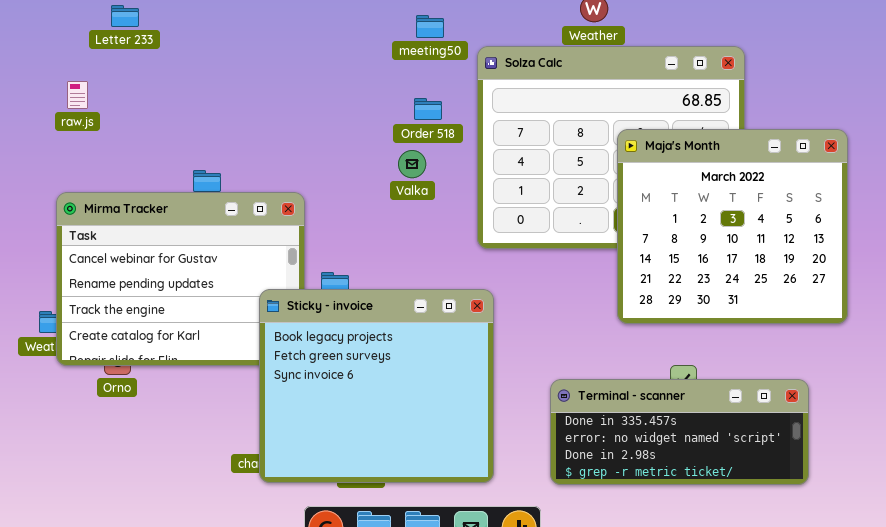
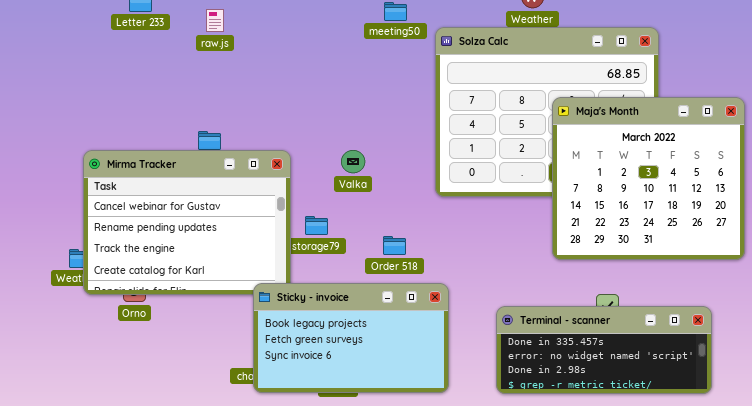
raw.js: [67,81,88,109] -> [206,9,224,32], moved
Order 518: [414,98,442,120] -> [383,236,406,255], moved
Valka: [398,150,426,178] -> [341,150,365,173], moved
Sticky - invoice: [259,289,494,483] -> [253,283,449,393], resized

